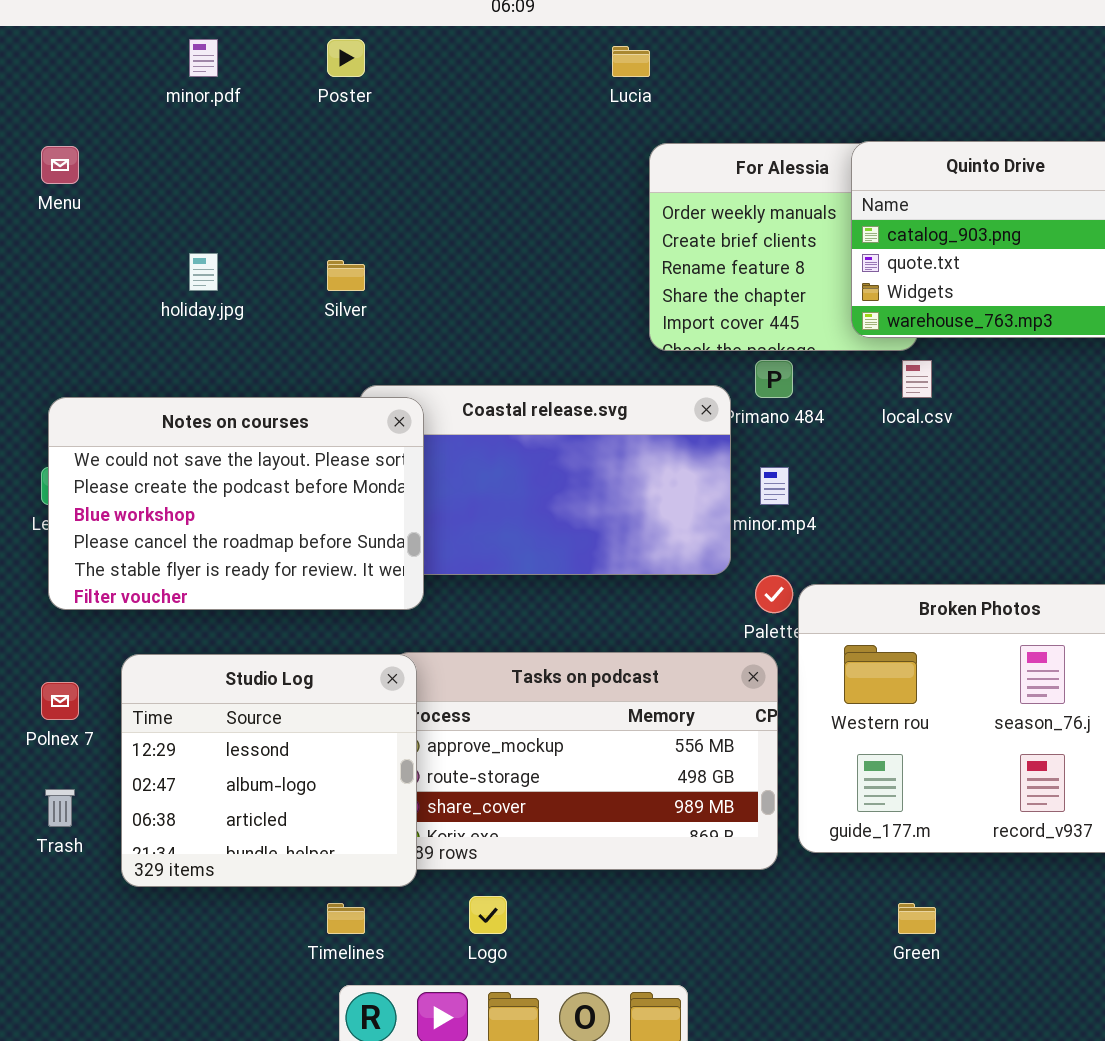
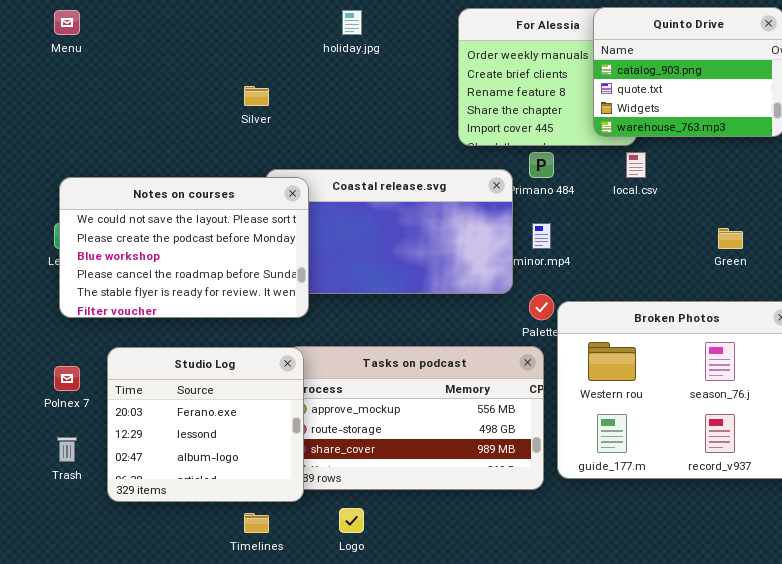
holiday.jpg: [189,253,218,291] -> [342,10,362,35], moved
Studio Log: [121,654,417,887] -> [107,347,304,502], scrolled up 1 row
Green: [898,903,936,934] -> [718,228,743,249], moved

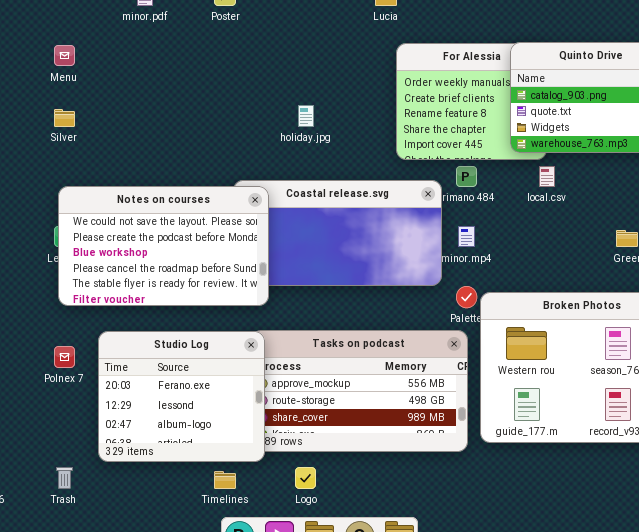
holiday.jpg: [342,10,362,35] -> [298,105,314,127], moved
Silver: [244,86,269,106] -> [54,109,75,127], moved
Trash: [57,437,77,462] -> [56,467,73,489], moved

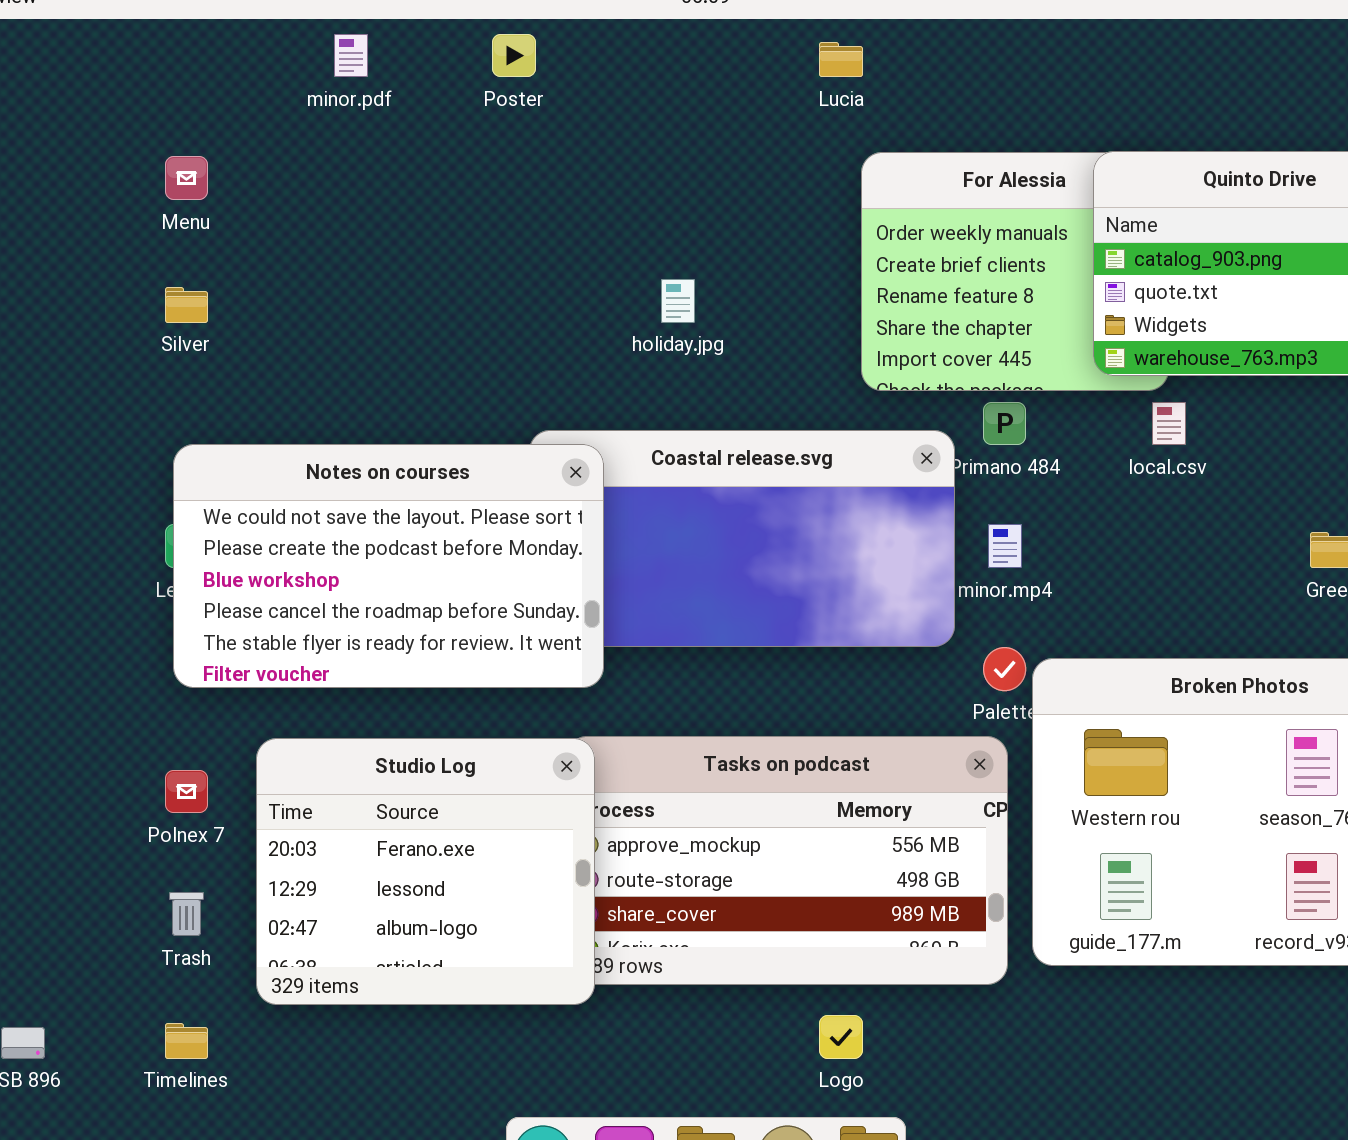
Trash: [56,467,73,489] -> [169,892,204,936], moved
Logo: [295,467,316,489] -> [819,1015,863,1059], moved
Timelines: [214,471,236,489] -> [165,1023,208,1059], moved

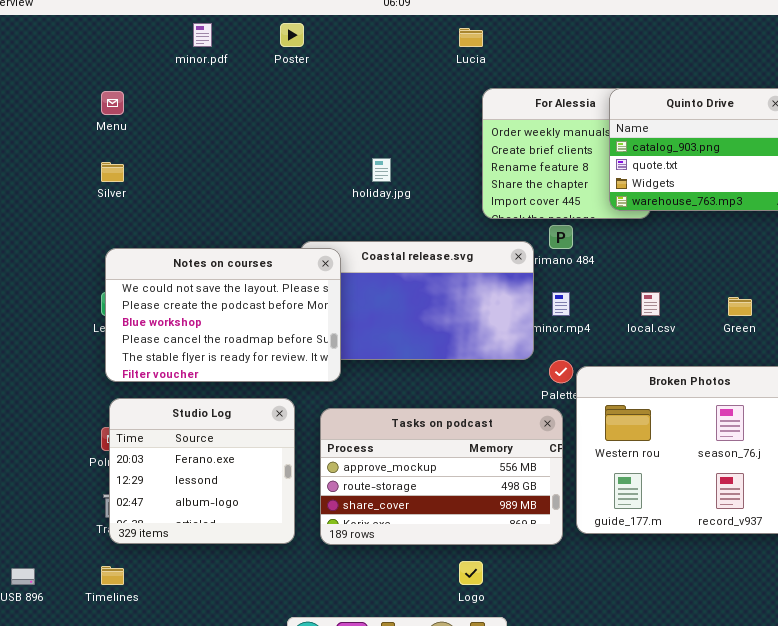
local.csv: [1152,402,1186,445] -> [641,292,660,316], moved
Studio Log: [256,738,595,1005] -> [109,398,295,544], moved

